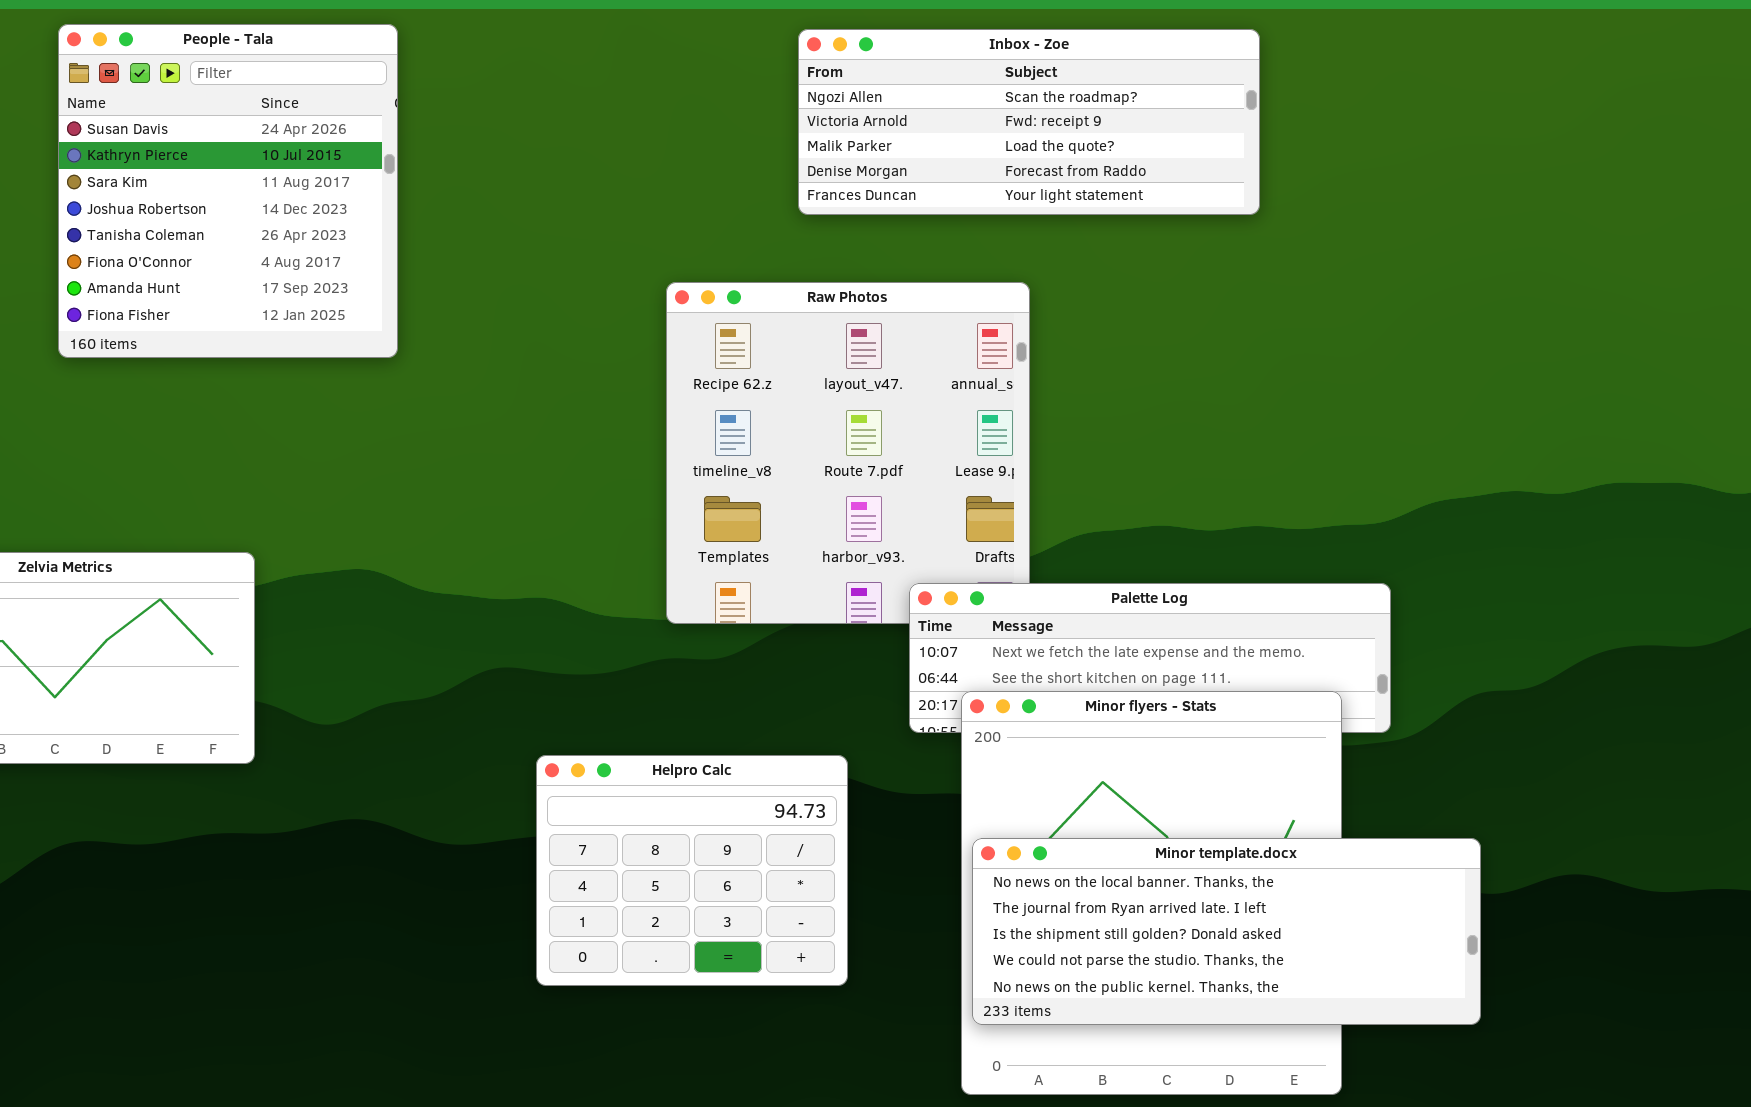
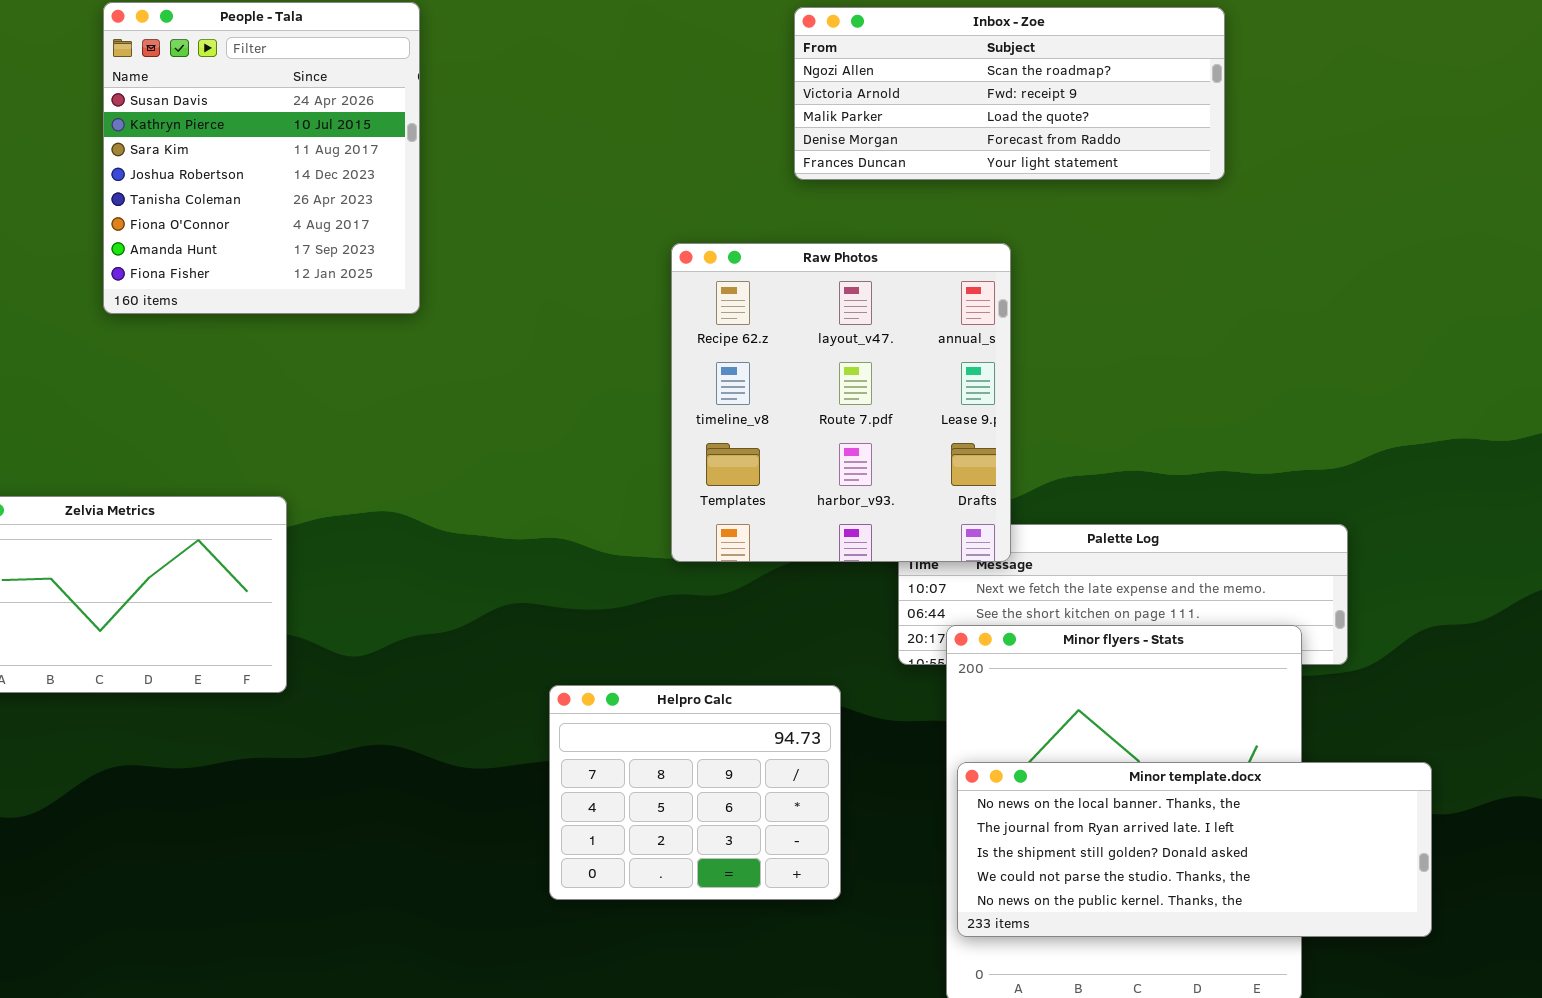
Raw Photos: [666,282,1030,624] -> [671,243,1011,562], raised

